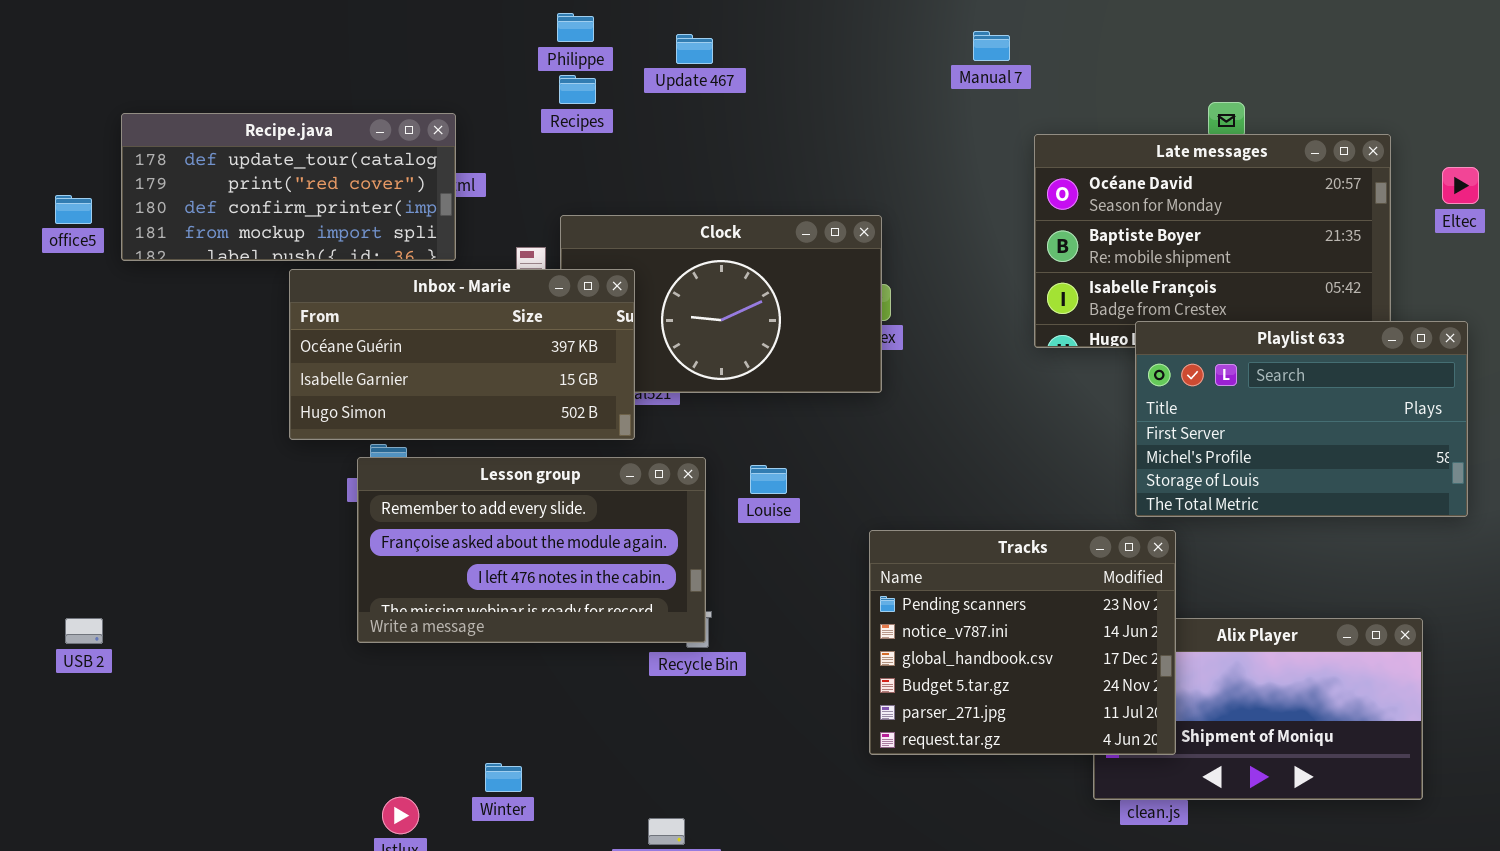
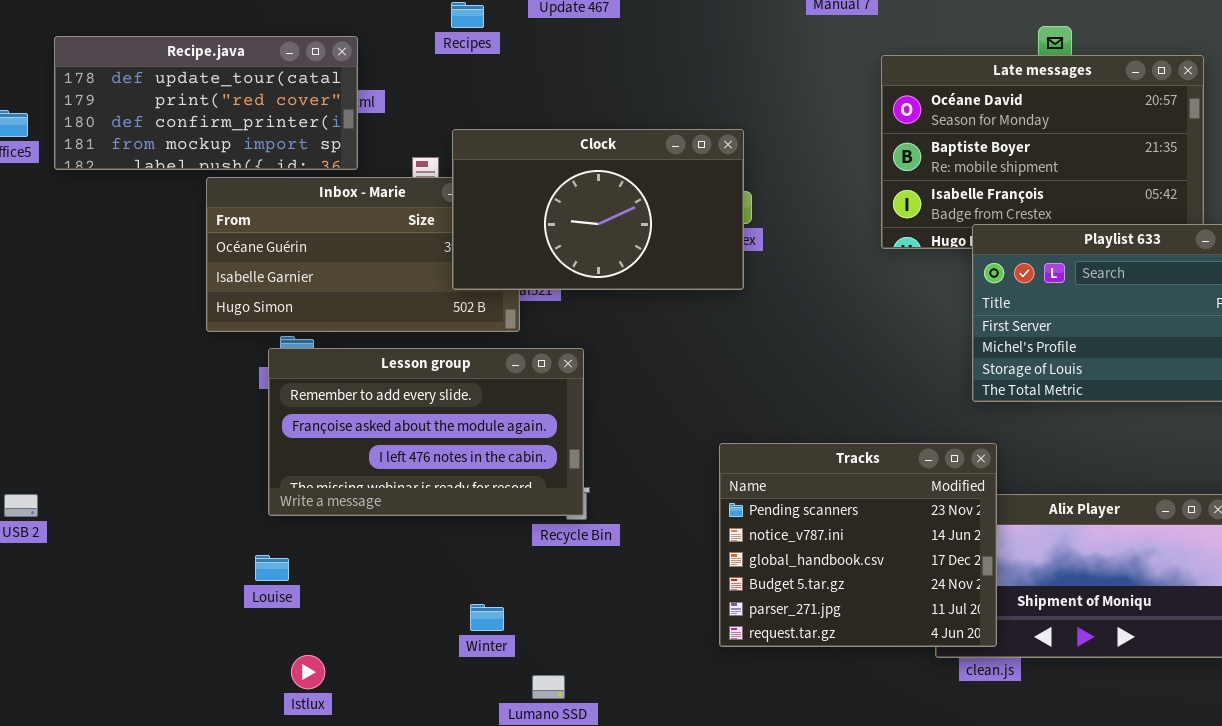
Clock: [560,215,882,393] -> [452,129,744,290], raised
Louise: [750,465,787,494] -> [255,555,289,581], moved
Tracks: [869,530,1176,755] -> [719,443,997,647], moved
Winter: [485,763,522,792] -> [470,604,504,631], moved

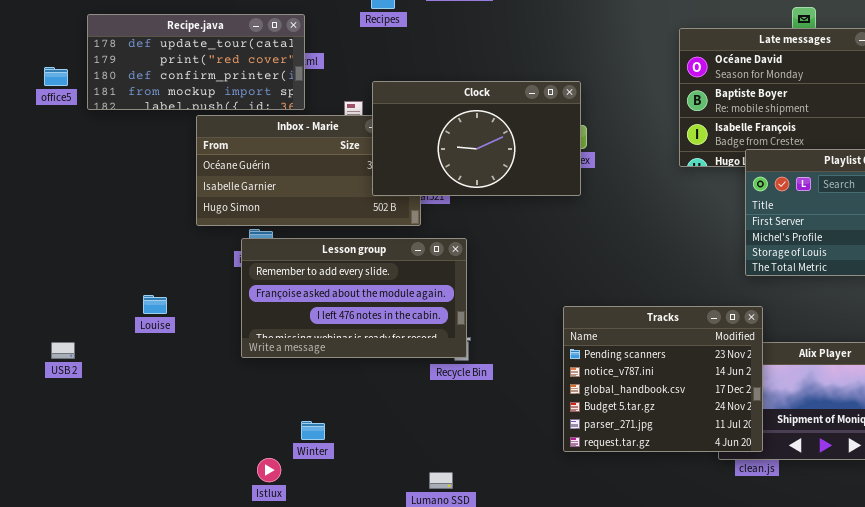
Louise: [255,555,289,581] -> [143,295,167,314], moved
Winter: [470,604,504,631] -> [301,421,325,440], moved

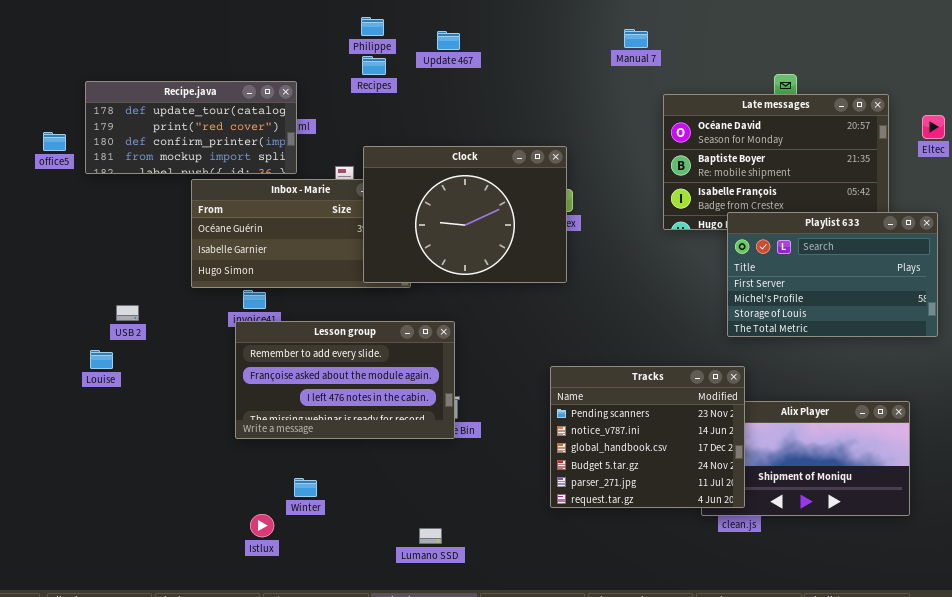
Clock: [372,81,581,196] -> [363,146,567,283], resized
Lesson group: [241,238,467,358] -> [235,321,455,439], moved
Louise: [143,295,167,314] -> [90,350,113,369], moved
USB 2: [51,342,75,359] -> [116,305,139,321], moved

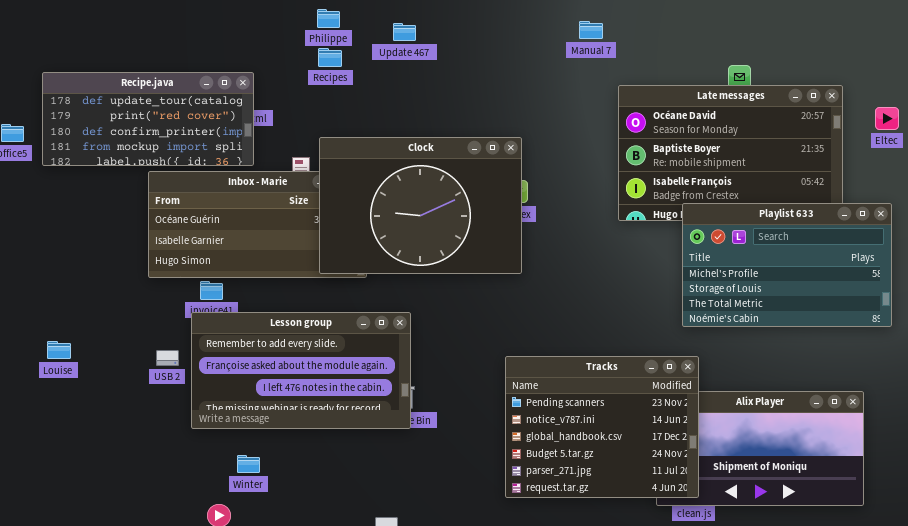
Playlist 633: [727,212,938,337] -> [682,203,892,327], scrolled down 1 row
USB 2: [116,305,139,321] -> [156,350,179,366], moved
Winter: [294,478,317,497] -> [237,455,260,473], moved

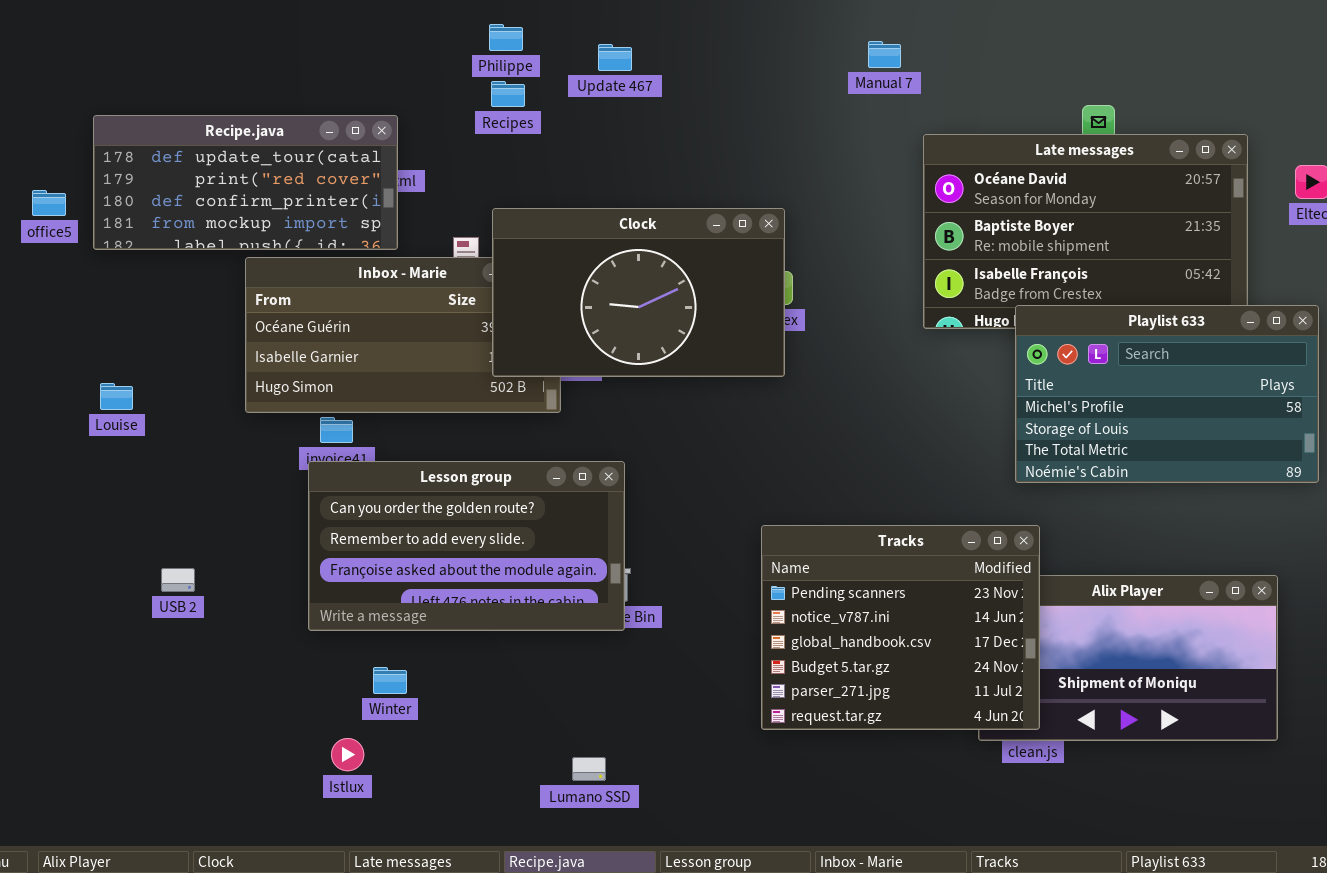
Clock: [319,137,522,274] -> [492,208,785,377], resized
Lesson group: [191,312,411,429] -> [308,461,625,631], scrolled up 1 row
Louise: [47,341,71,359] -> [100,383,133,410], moved
USB 2: [156,350,179,366] -> [161,568,195,592], moved

